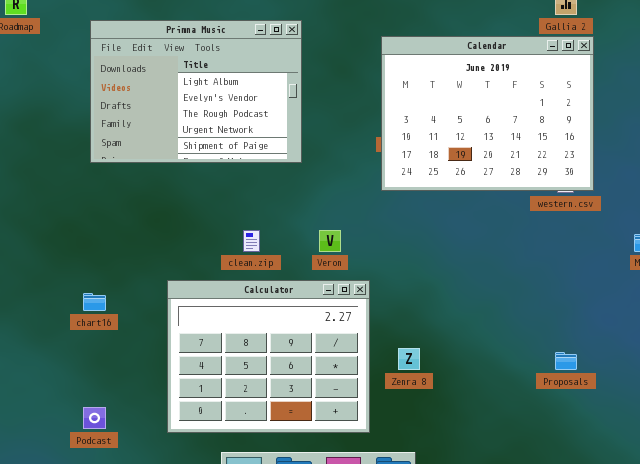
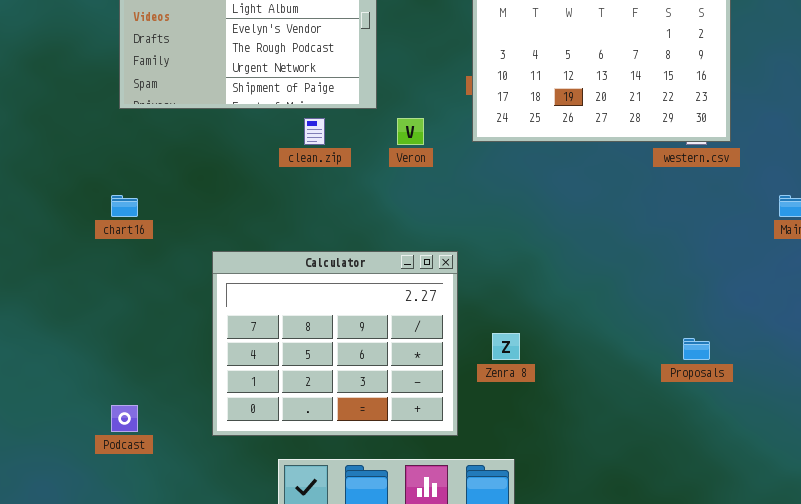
clean.zip: [243,230,260,252] -> [304,118,325,145], moved
Veron: [319,230,341,252] -> [397,118,424,145], moved
chart16: [83,293,106,311] -> [111,195,138,217], moved

